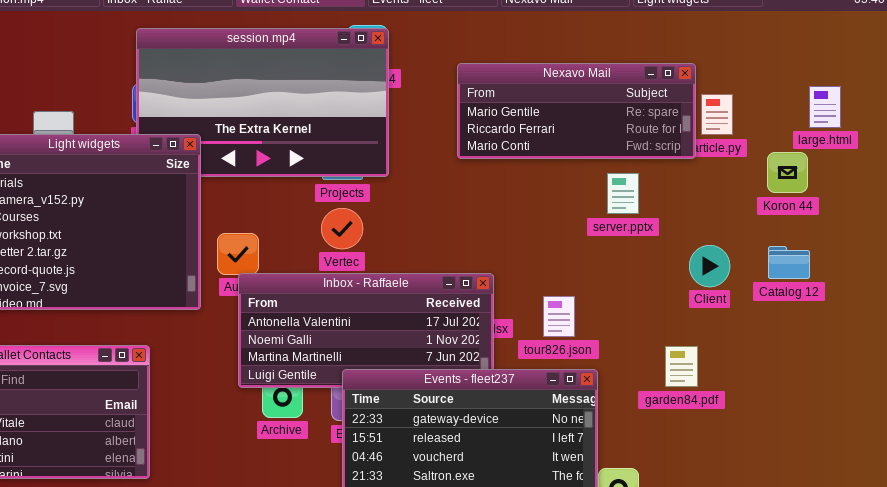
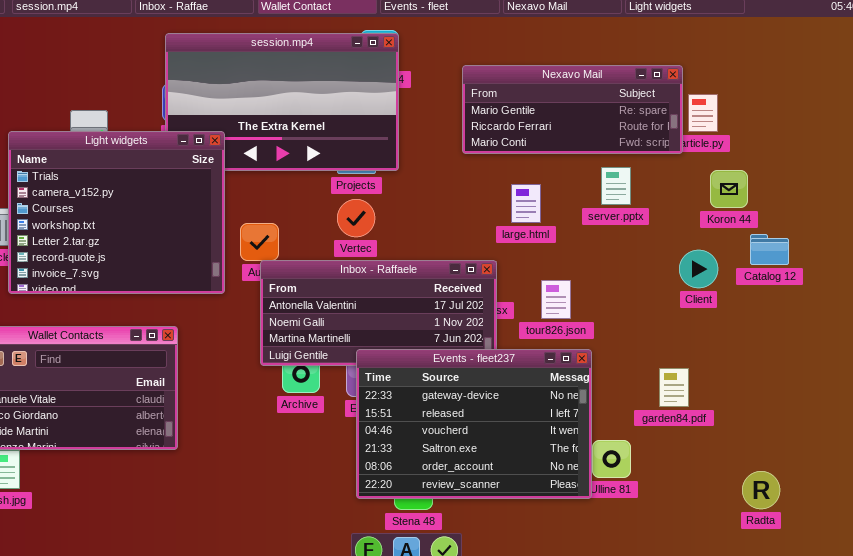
large.html: [809,86,841,128] -> [511,184,541,223], moved
Koron 44: [767,152,808,193] -> [710,170,748,208], moved
Client: [689,245,730,287] -> [679,250,718,288], moved
garden84.pdf: [665,346,698,387] -> [659,368,689,407], moved

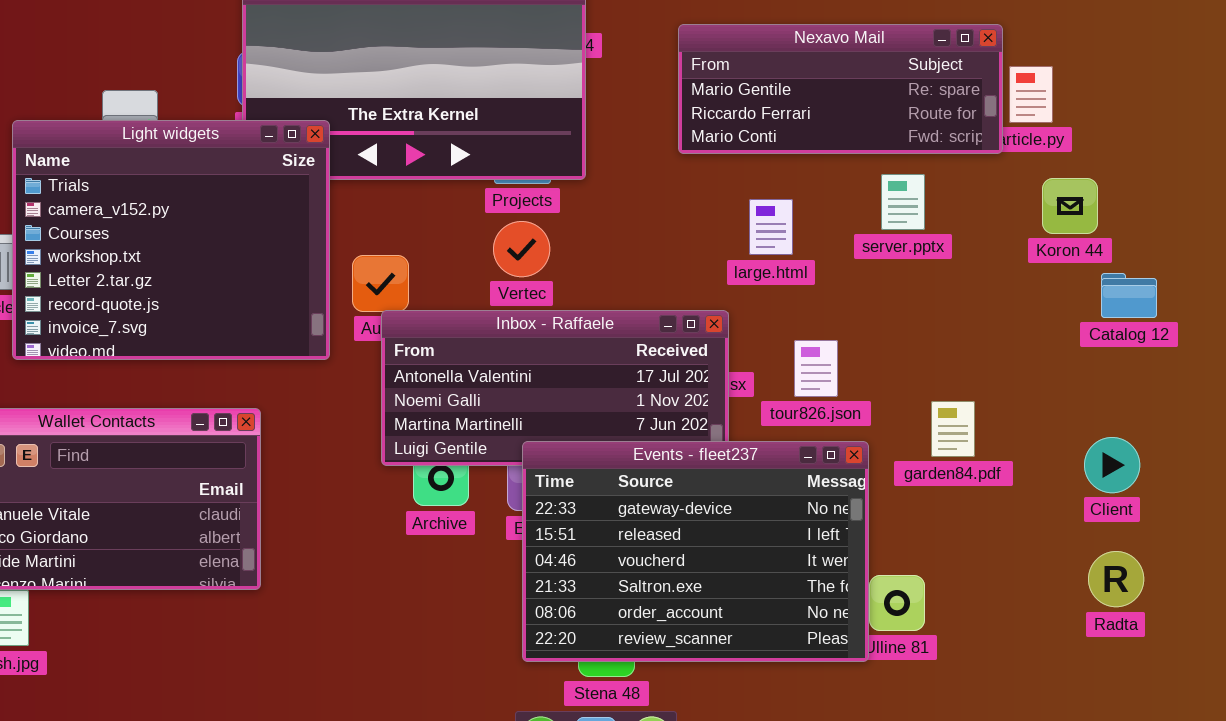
Client: [679,250,718,288] -> [1084,437,1140,493], moved
garden84.pdf: [659,368,689,407] -> [931,401,975,457], moved
Radta: [742,471,780,509] -> [1088,551,1144,607], moved

